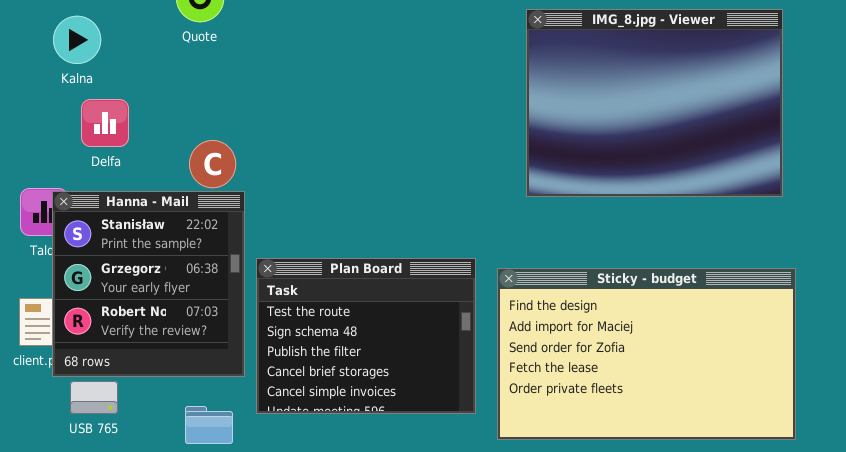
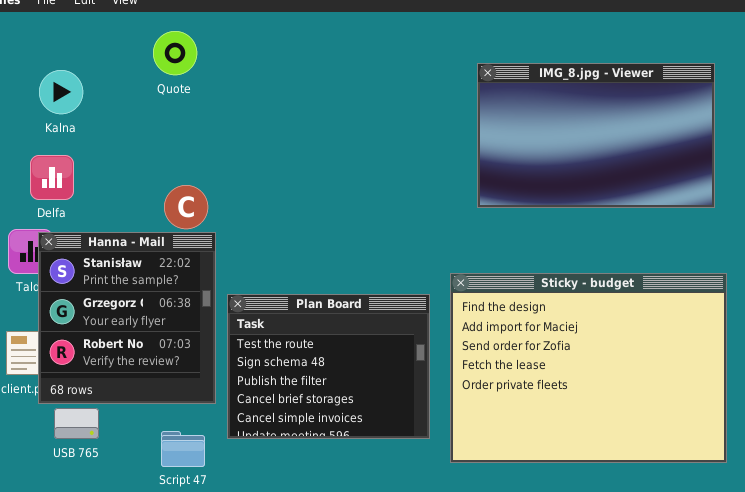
IMG_8.jpg - Viewer: [526,9,783,197] -> [477,63,715,208], resized
Delfa: [81,99,129,147] -> [30,155,74,200], moved
Sticky - budget: [497,268,796,440] -> [450,273,727,463], resized

